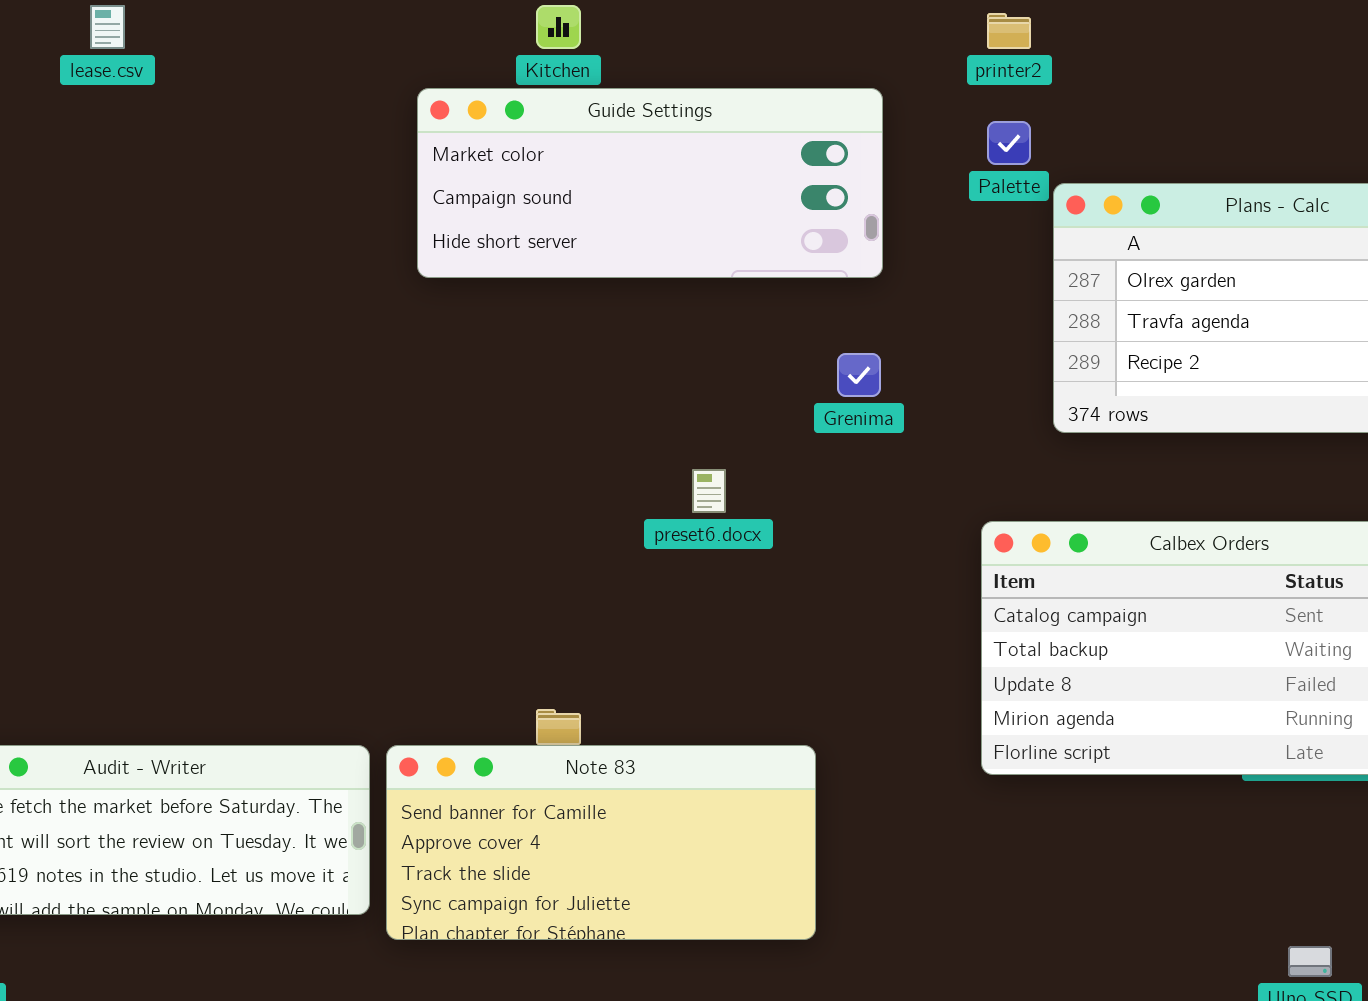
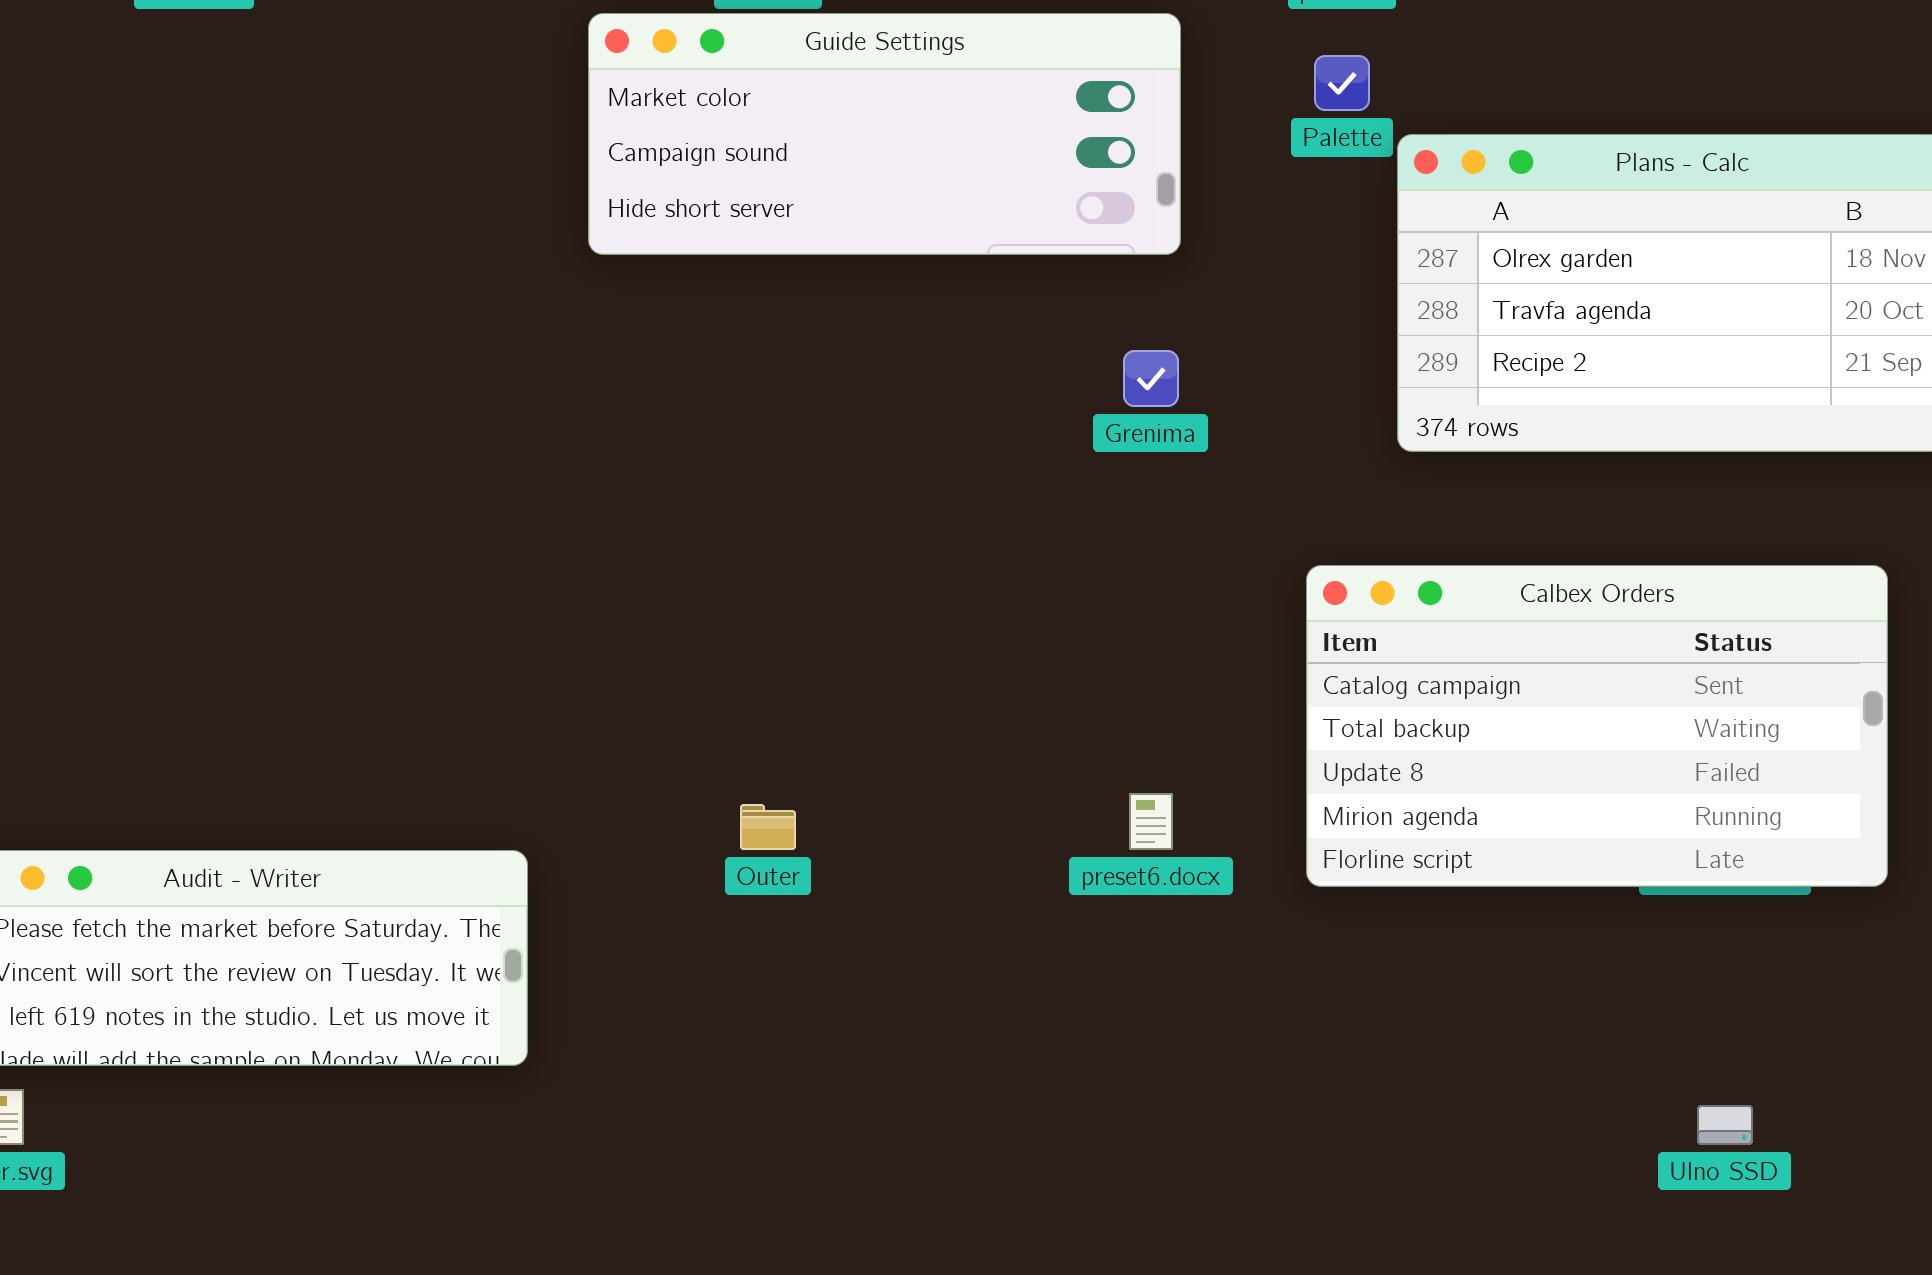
preset6.docx: [692,469,726,513] -> [1129,793,1173,850], moved
Note 83: [386,745,816,940] -> none, closed

